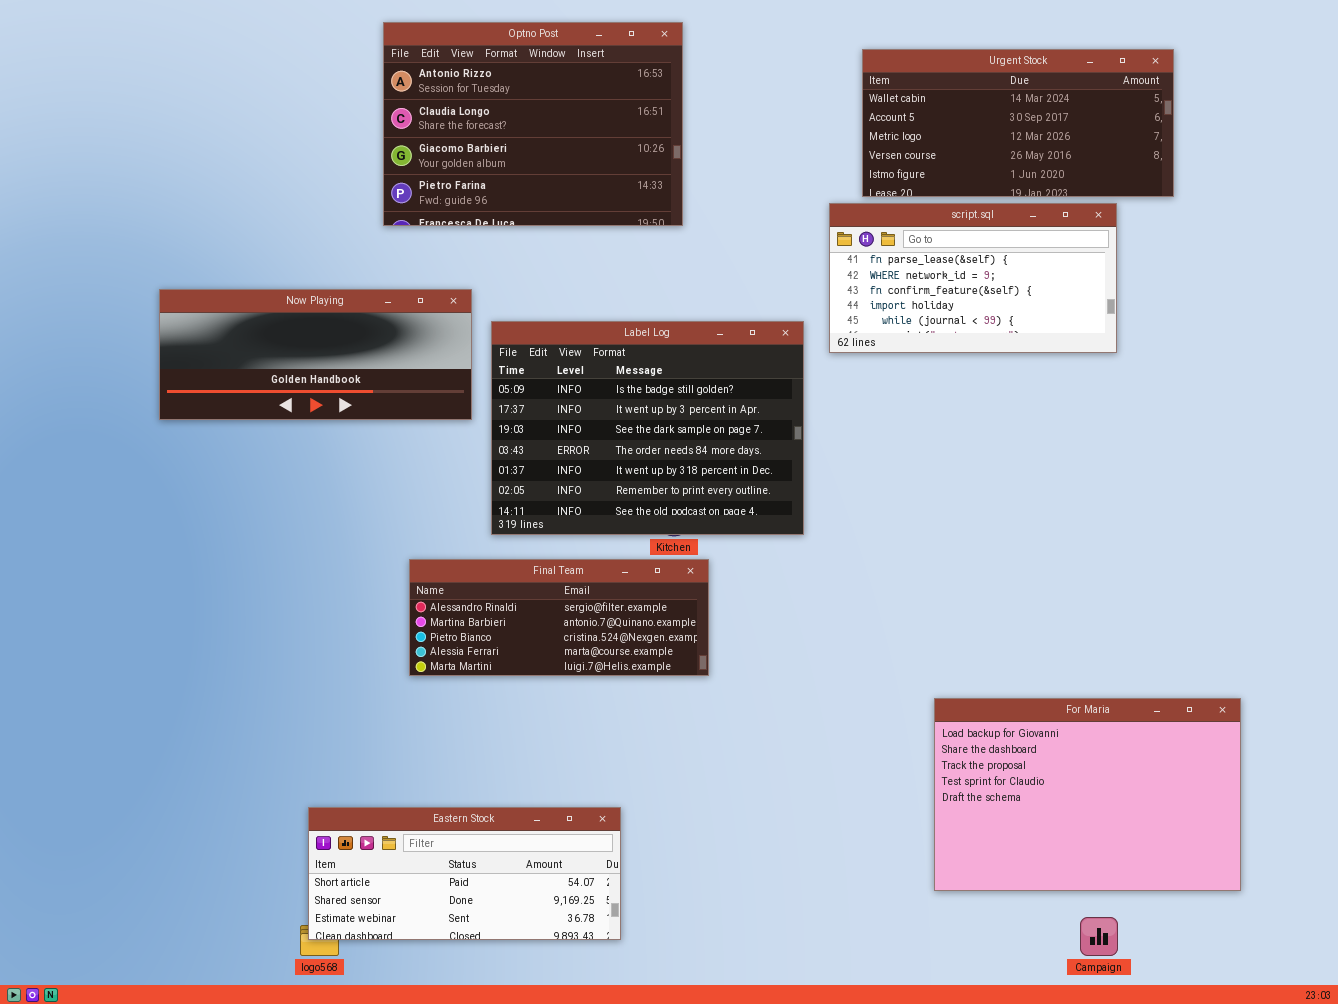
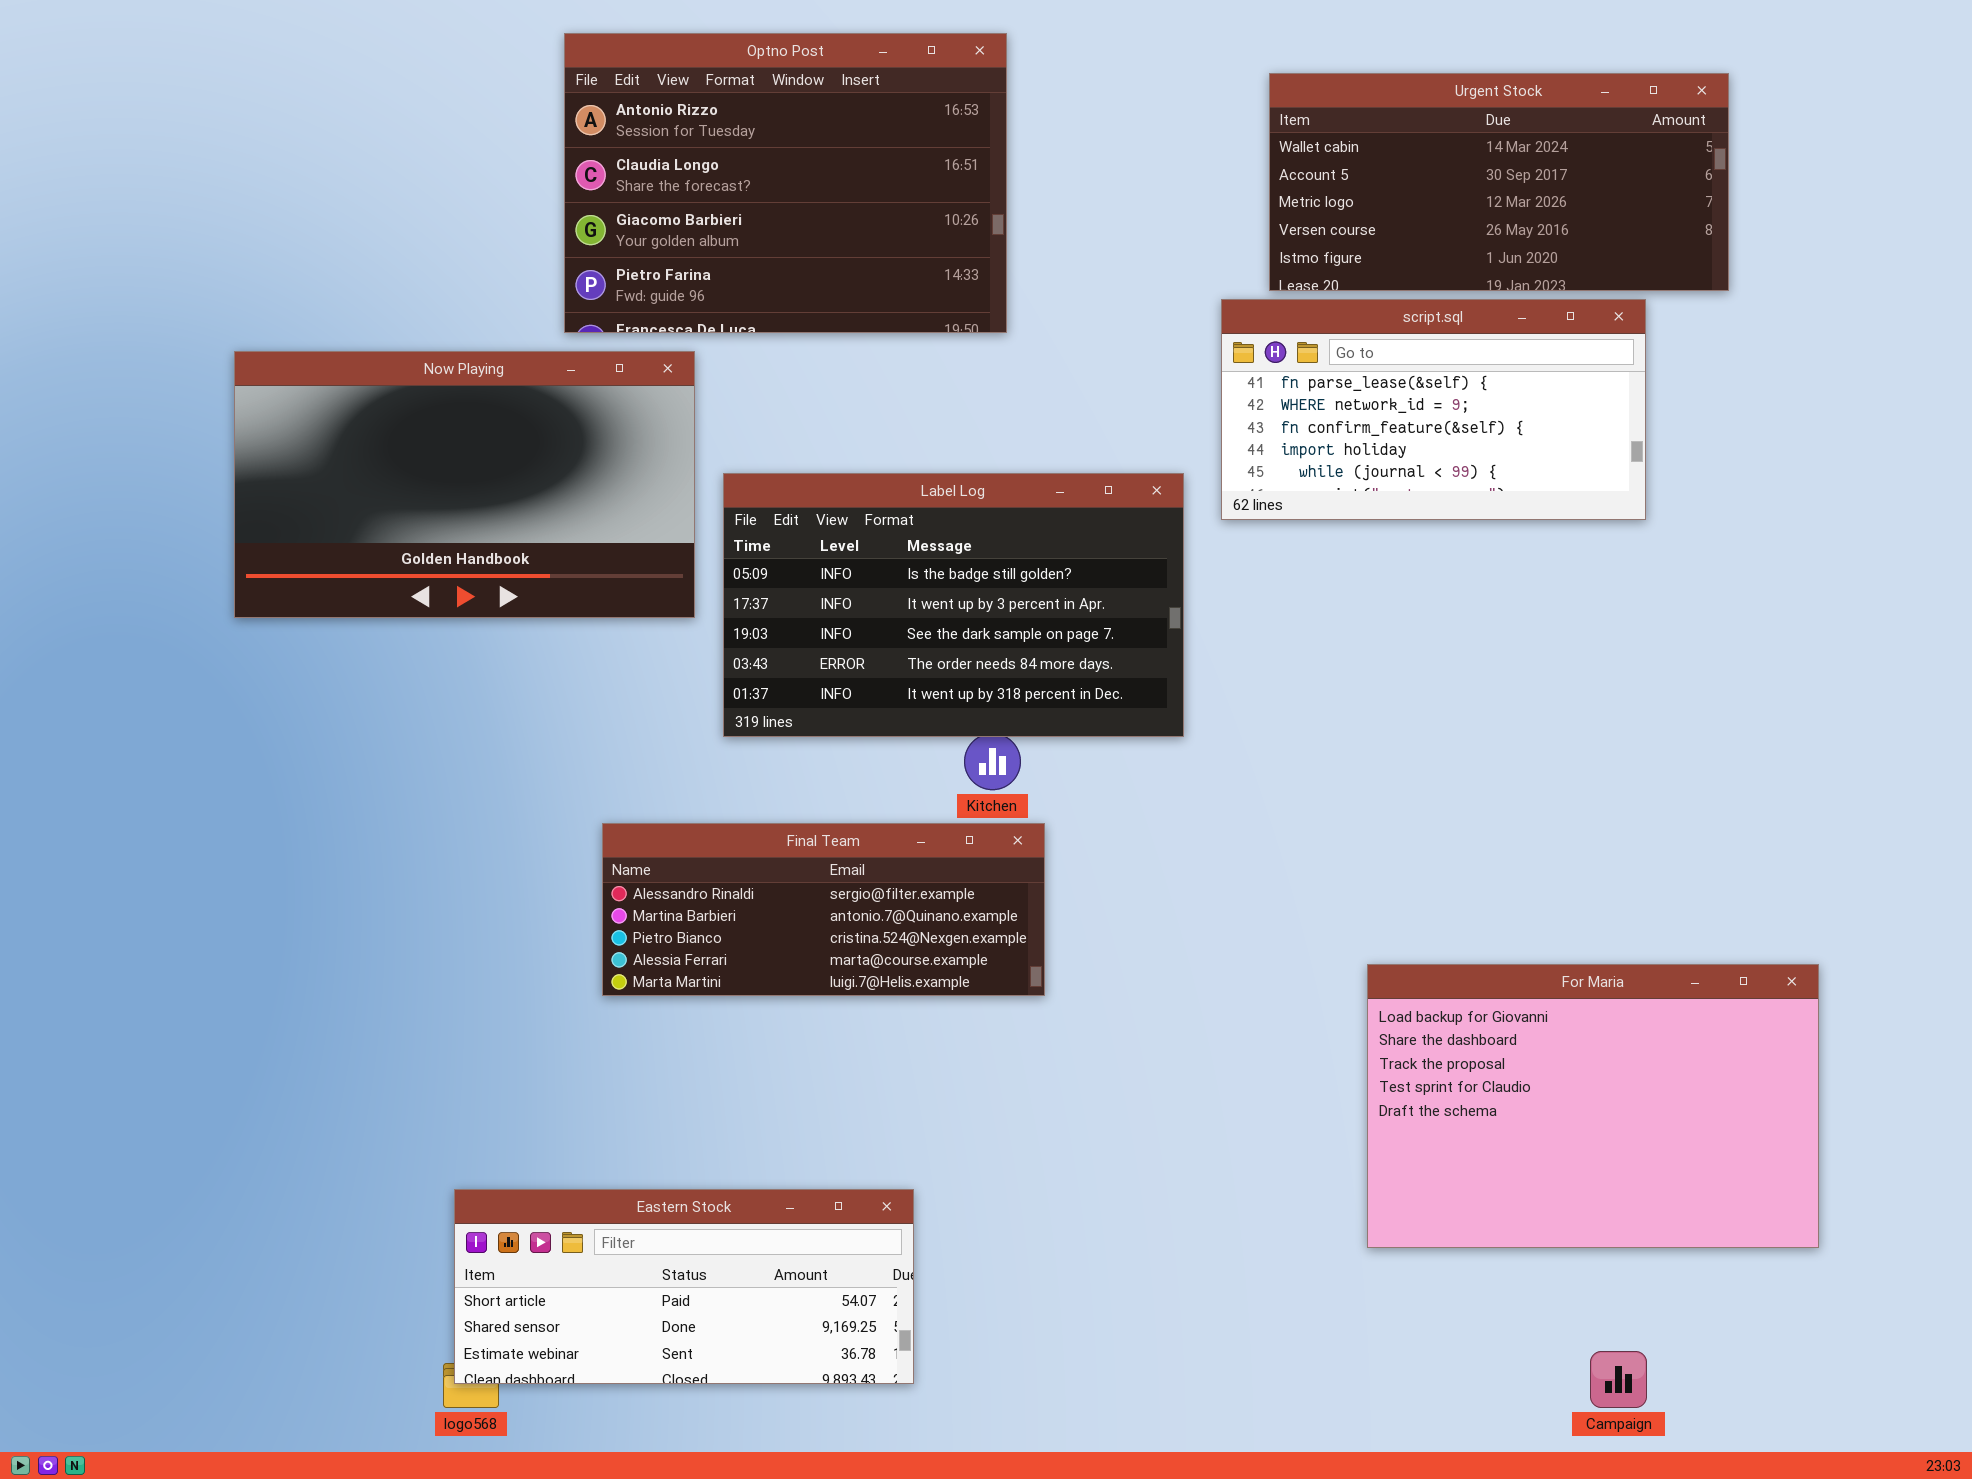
Now Playing: [159,289,472,420] -> [234,351,695,618], resized
Label Log: [491,321,804,535] -> [723,473,1184,737], resized
For Maria: [934,698,1241,891] -> [1367,964,1819,1248], moved

